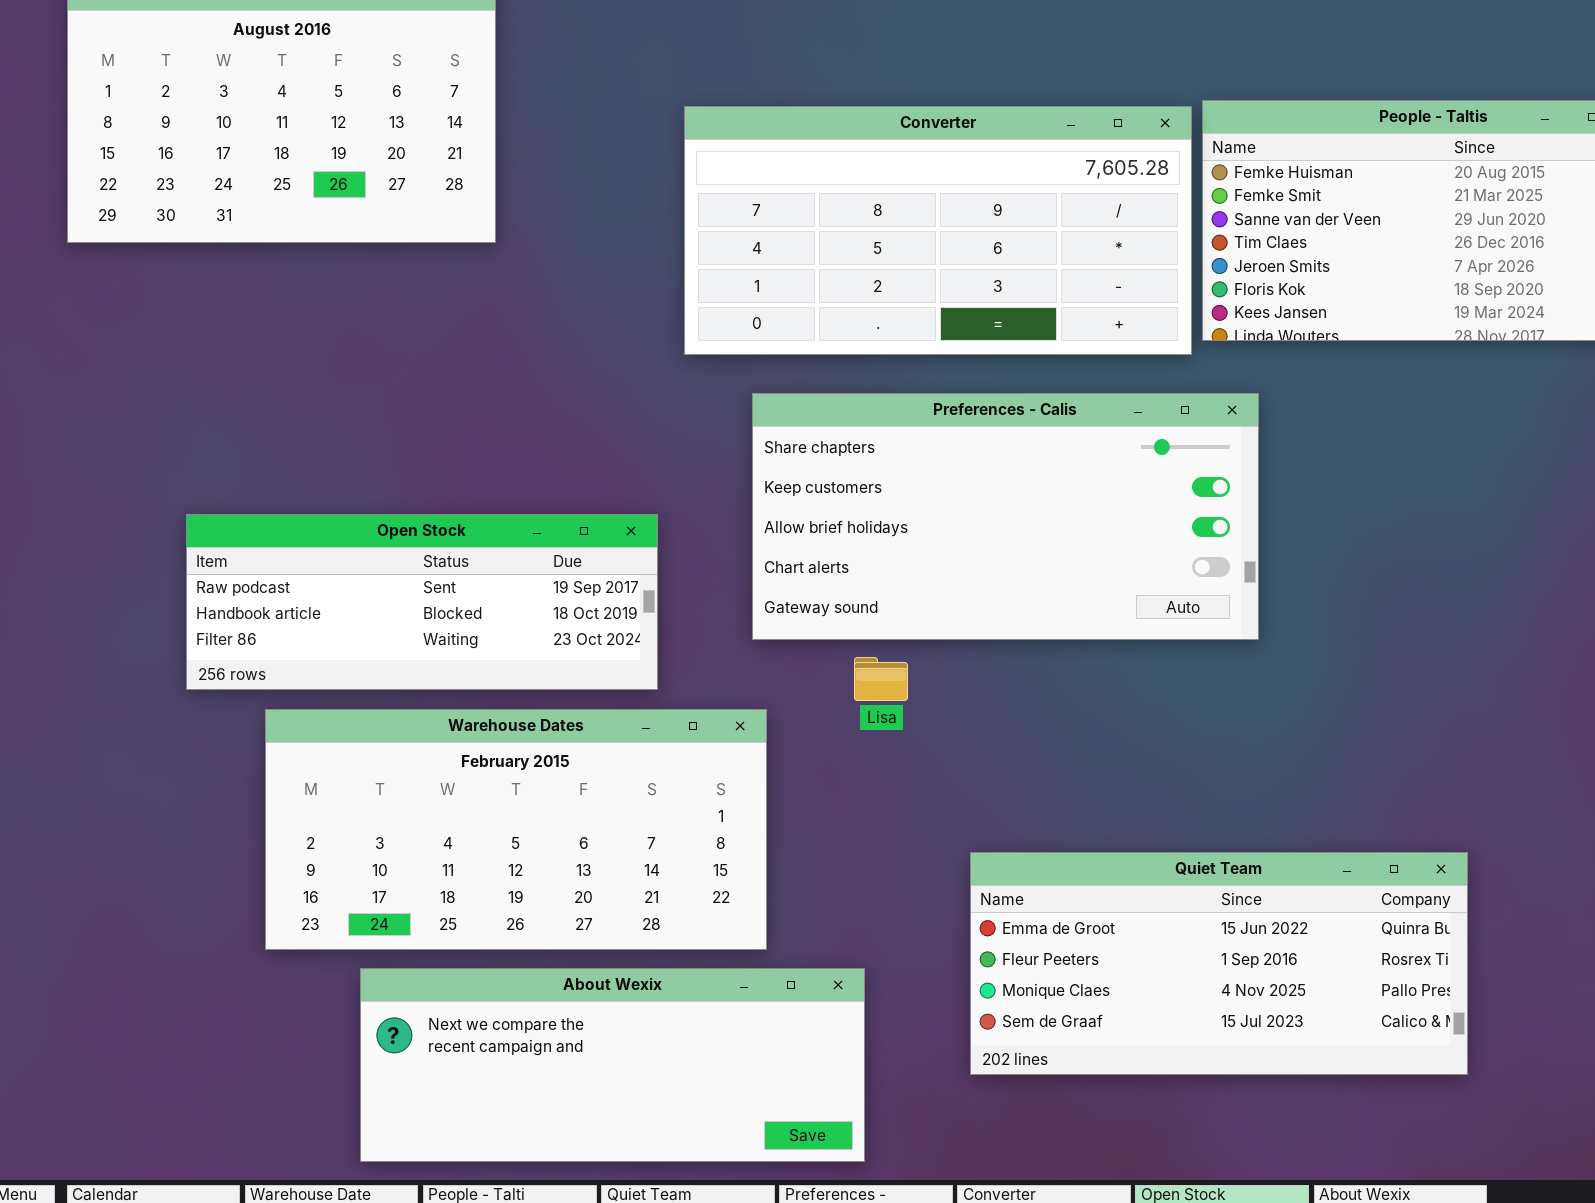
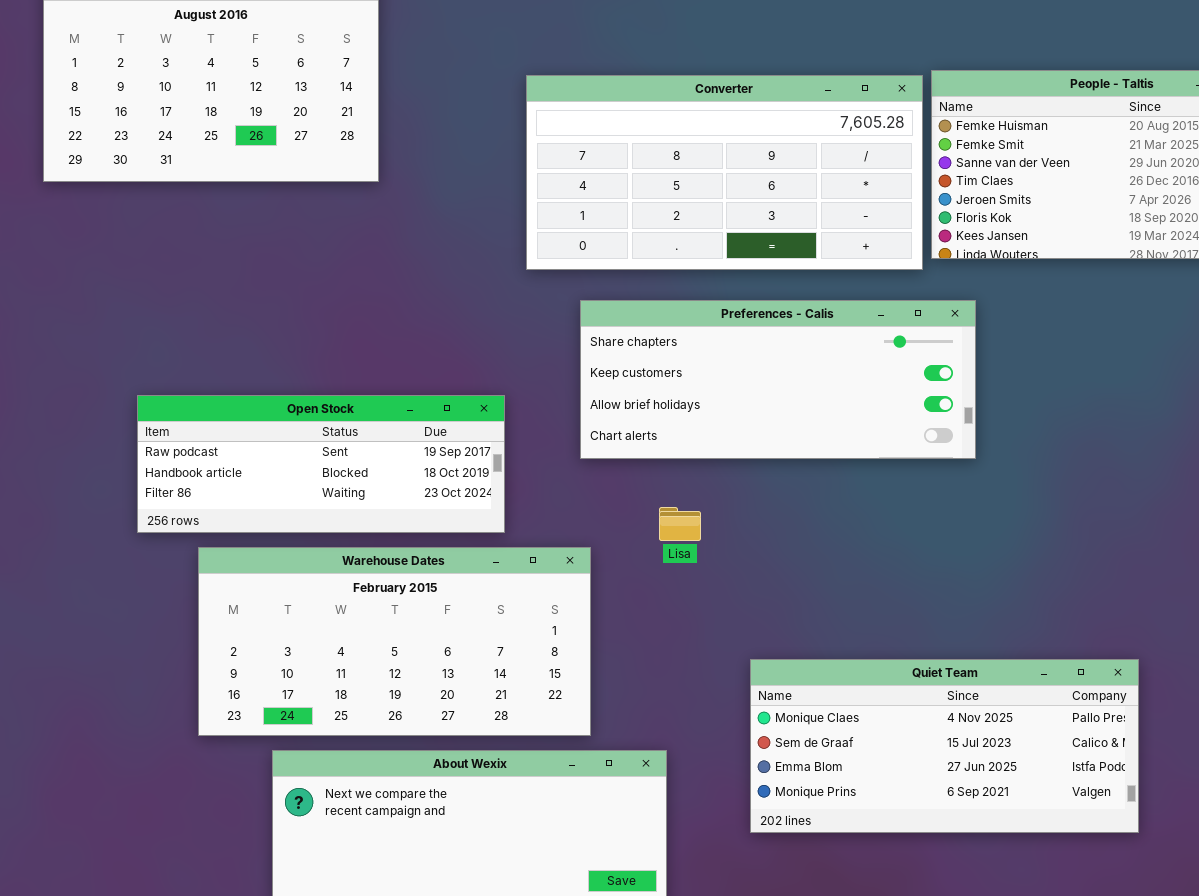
Preferences - Calis: [752,393,1259,640] -> [580,300,976,459], resized
Quiet Team: [970,852,1468,1075] -> [750,659,1139,833], scrolled down 2 rows

